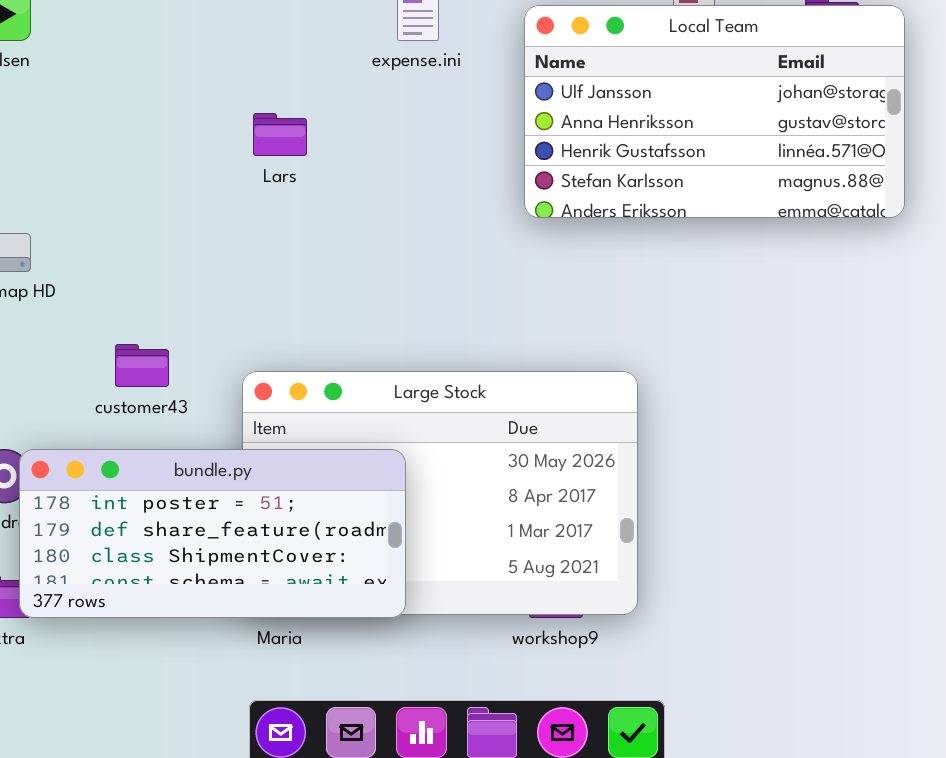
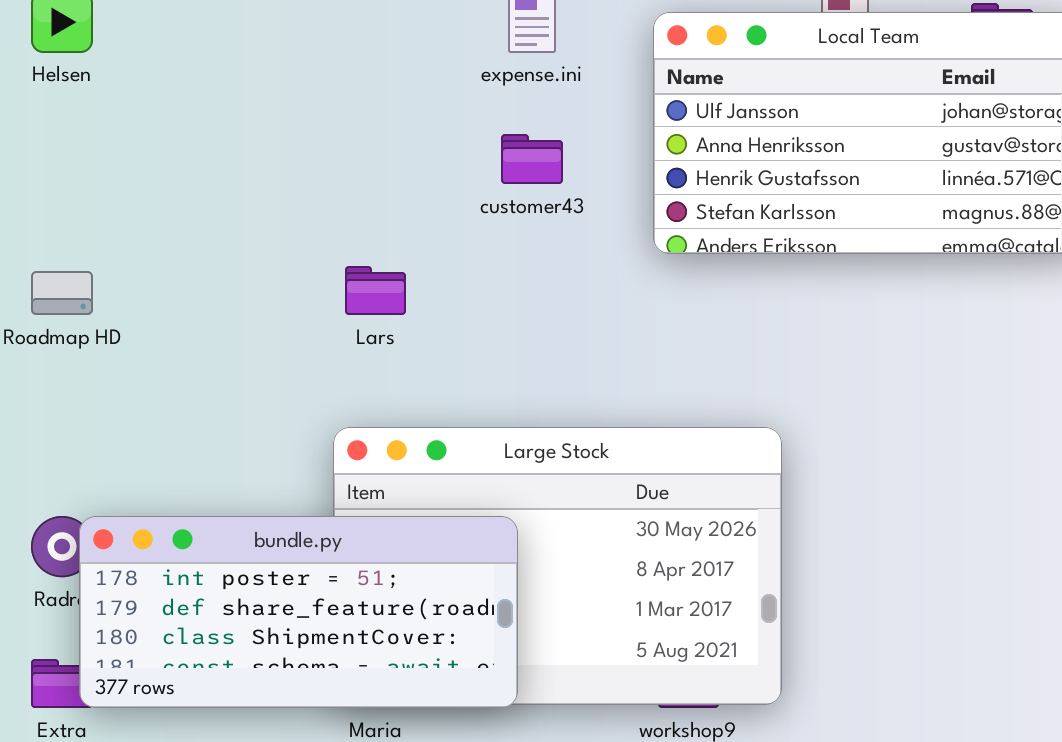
Lars: [253,113,307,156] -> [345,266,406,315], moved
customer43: [115,344,169,387] -> [501,134,563,184], moved

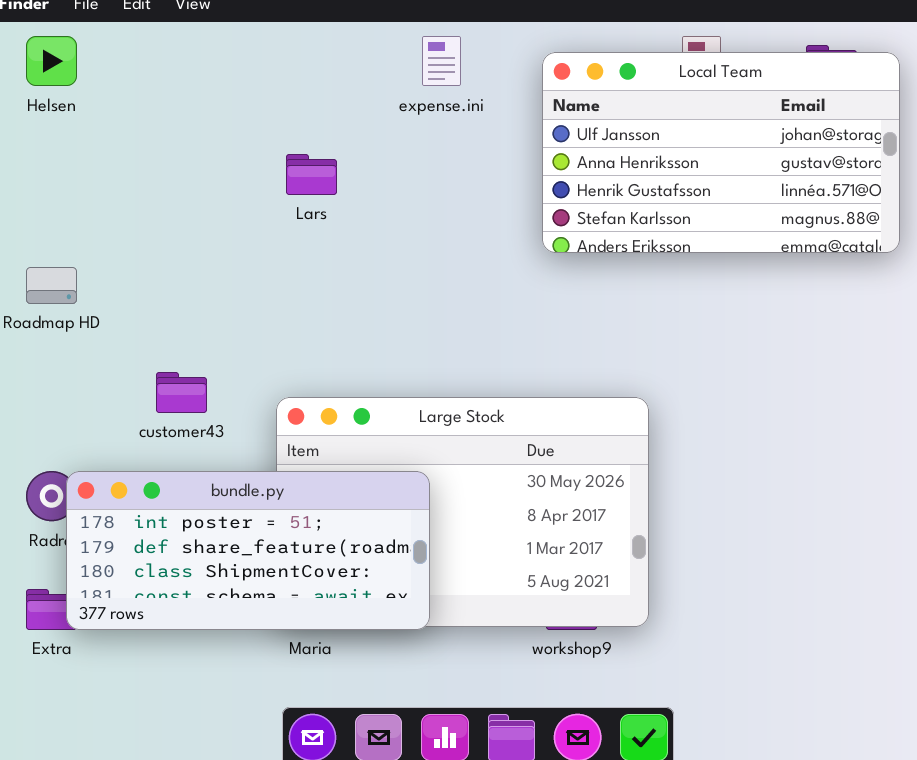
customer43: [501,134,563,184] -> [156,372,207,413], moved
Lars: [345,266,406,315] -> [286,154,337,195], moved

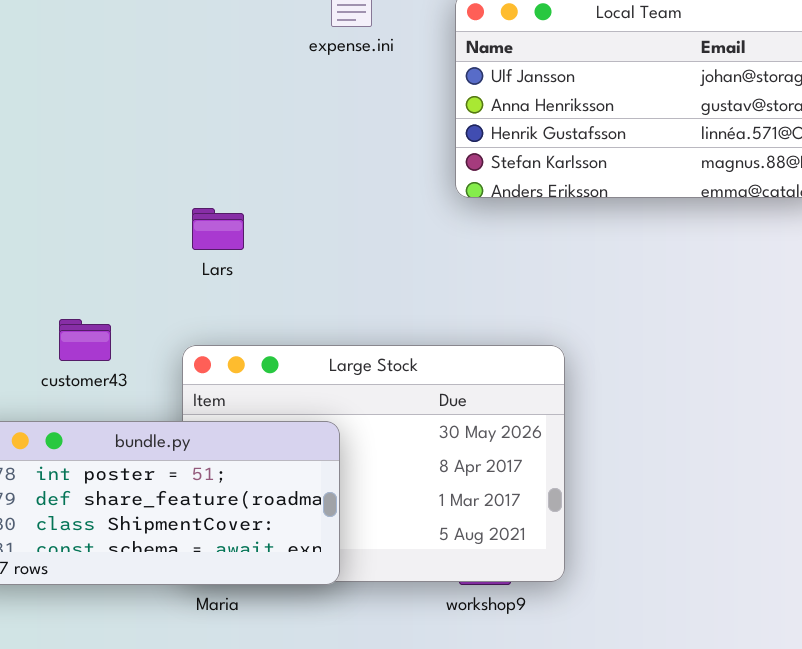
Lars: [286,154,337,195] -> [192,208,244,250], moved

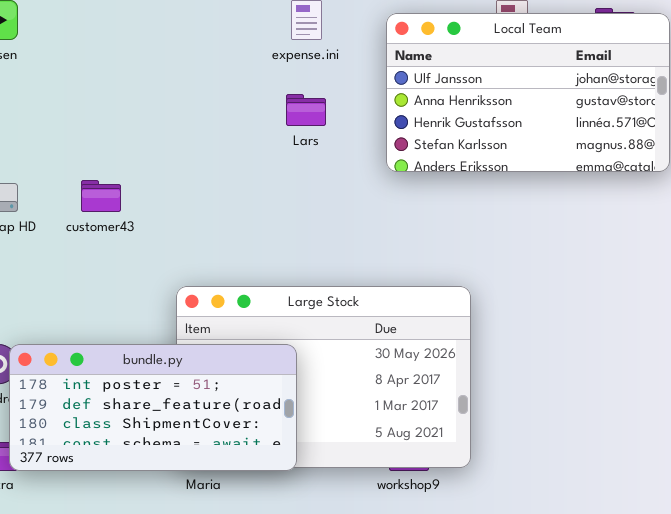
Lars: [192,208,244,250] -> [286,94,326,126], moved
customer43: [59,319,111,361] -> [81,180,121,212], moved

